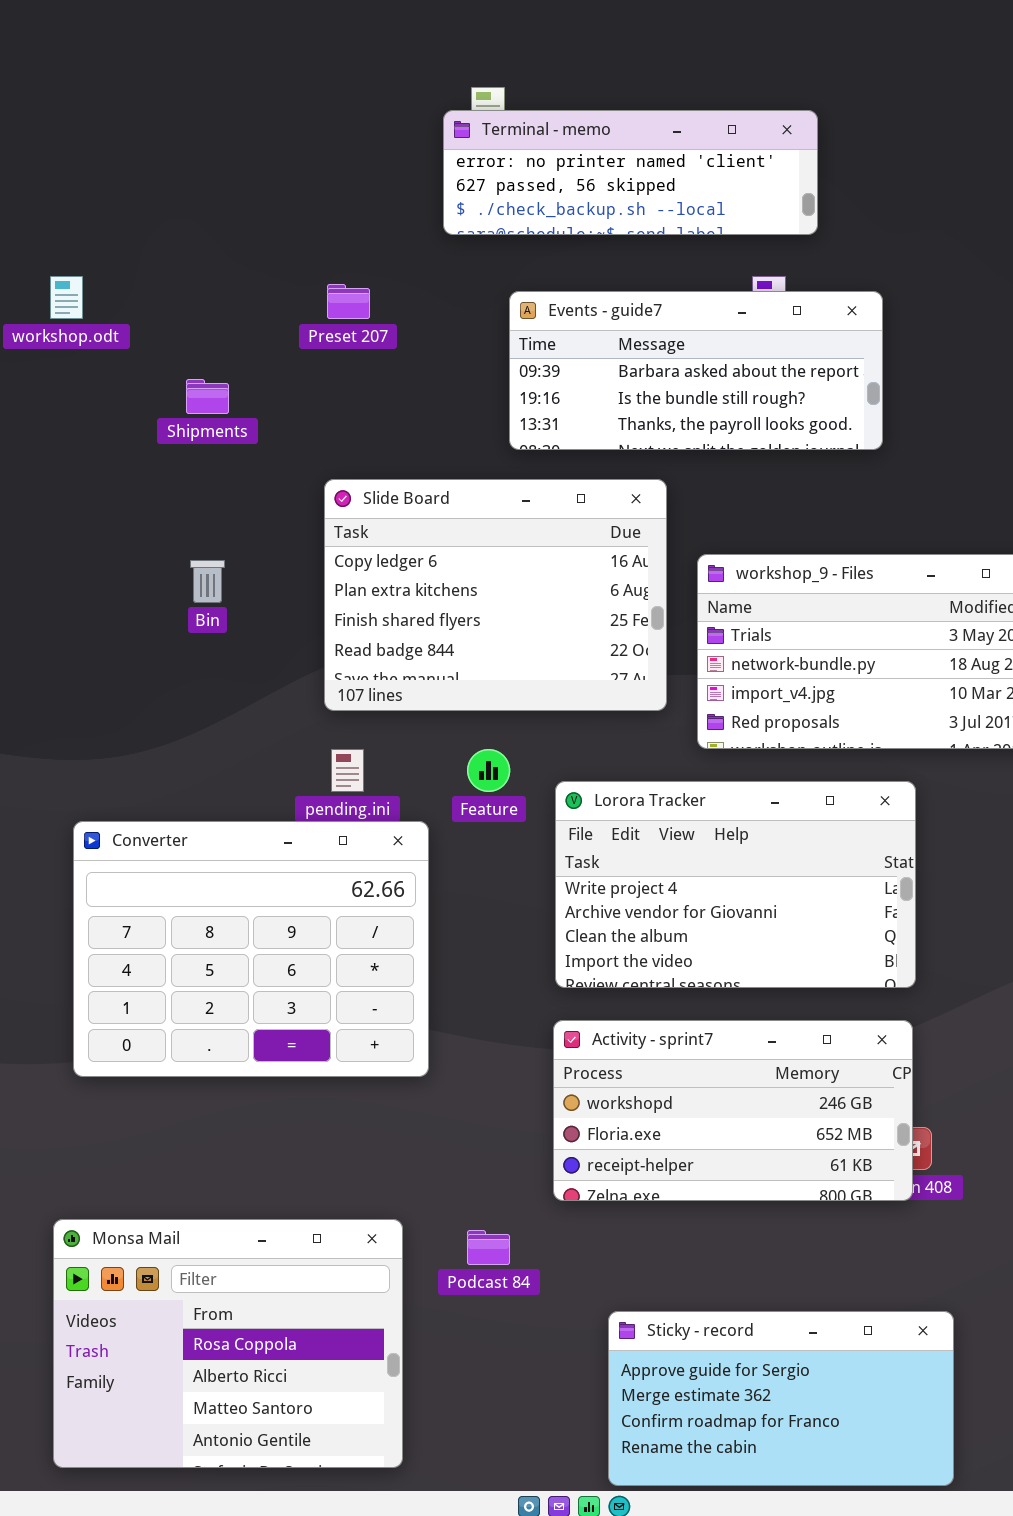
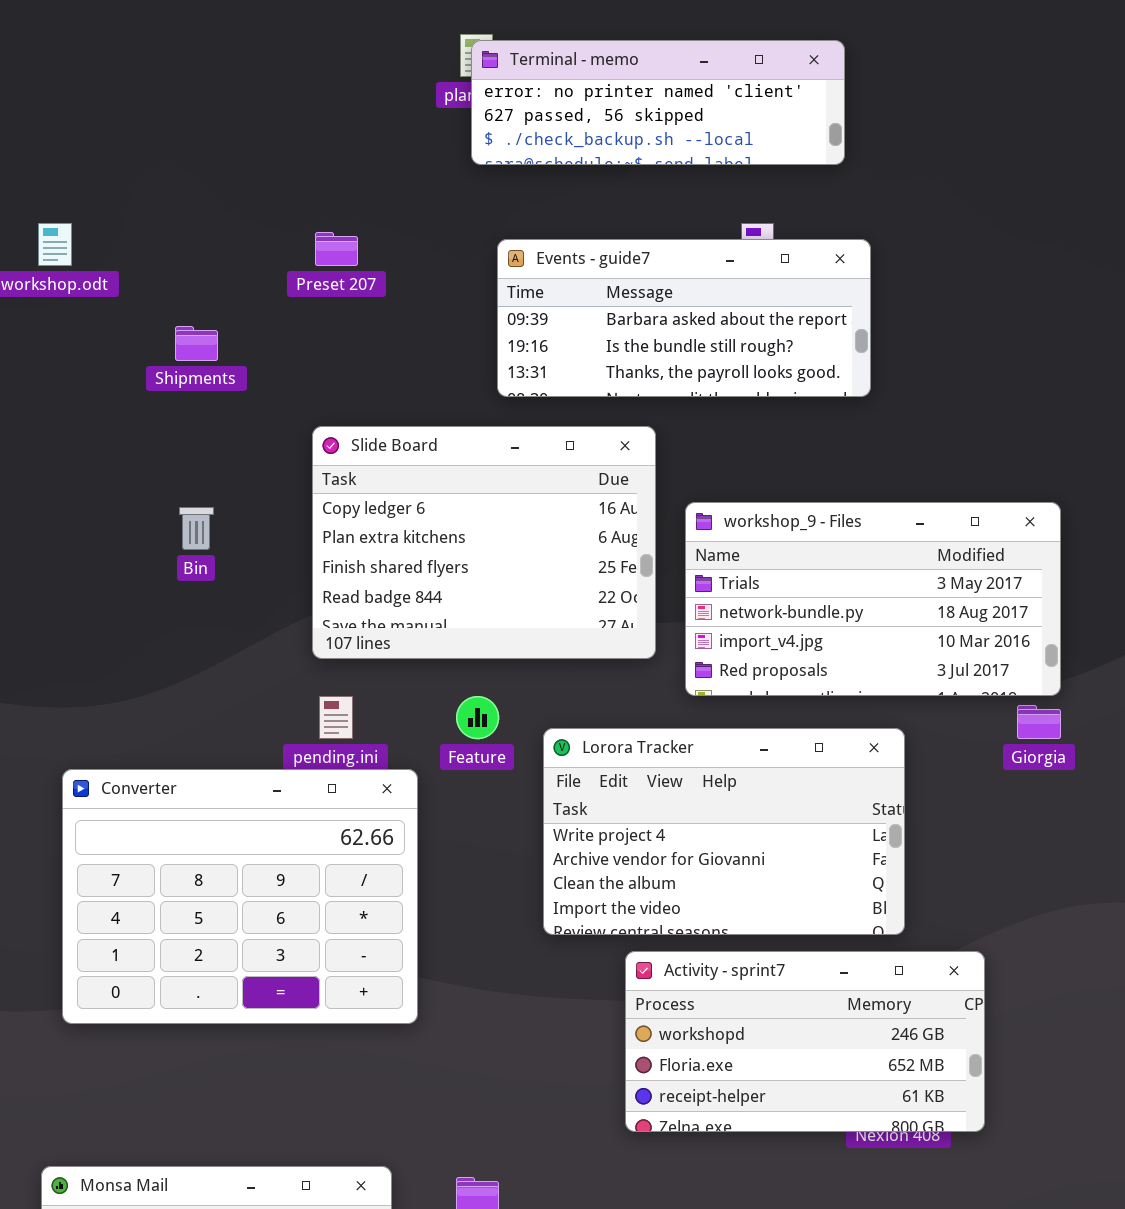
Terminal - memo: [443,110,818,235] -> [471,40,845,165], moved
Activity - sprint7: [553,1020,913,1201] -> [625,951,985,1132], moved

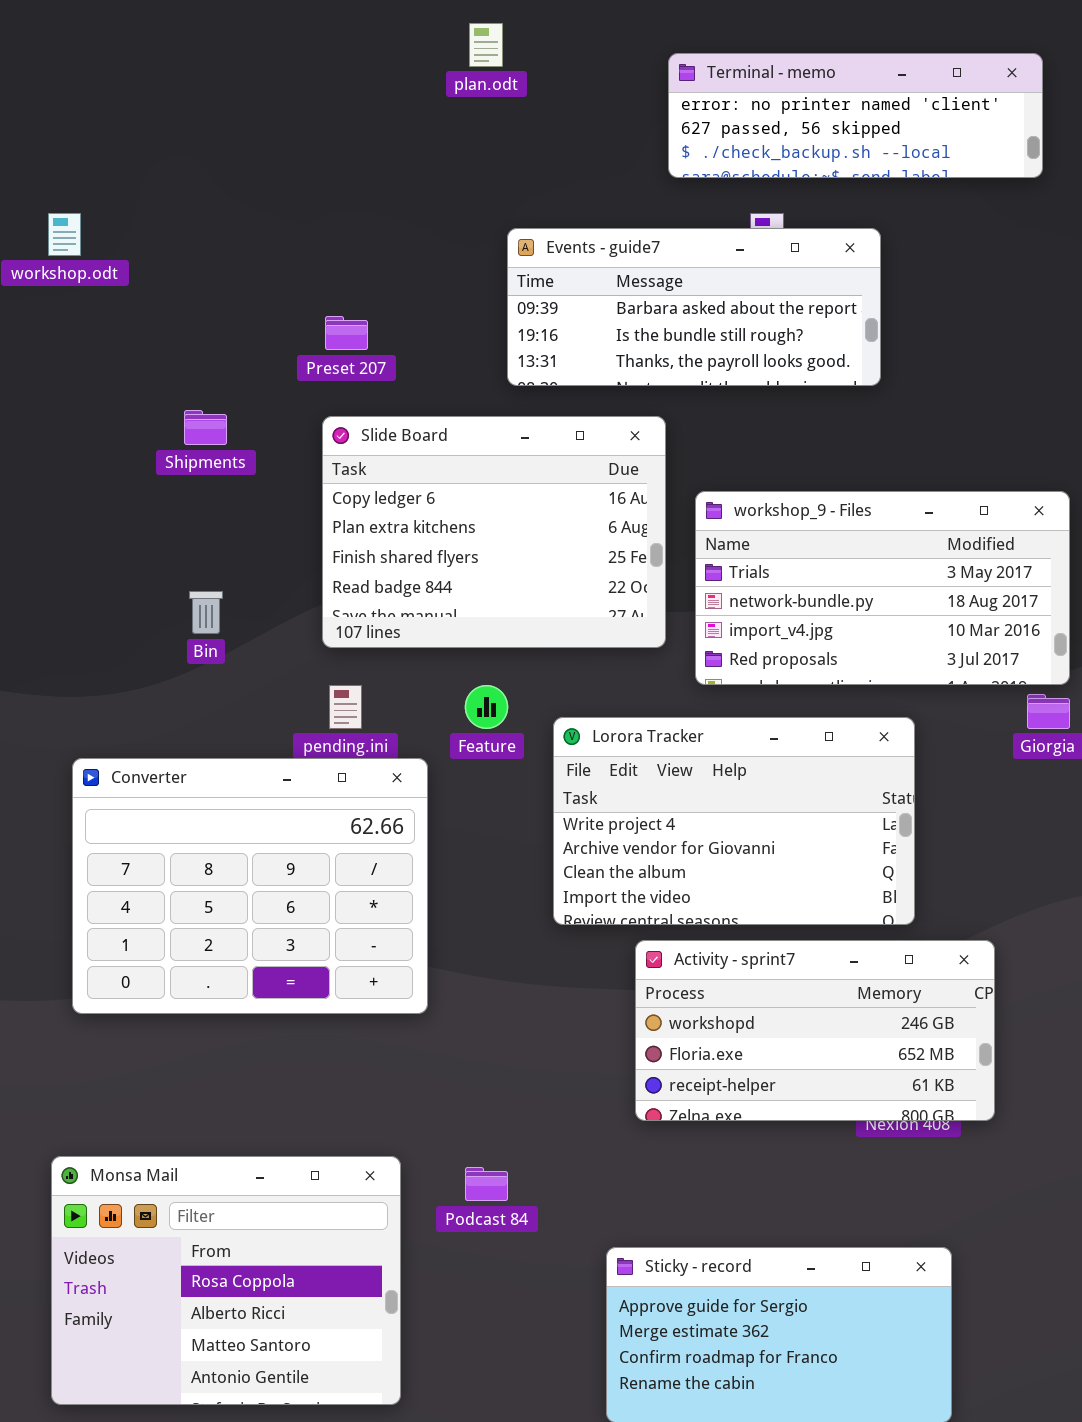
Terminal - memo: [471,40,845,165] -> [668,53,1043,178], moved
Preset 207: [315,232,358,266] -> [325,316,368,350], moved
Shipments: [175,326,218,361] -> [184,410,227,445], moved
Bin: [179,507,214,550] -> [189,591,223,634], moved

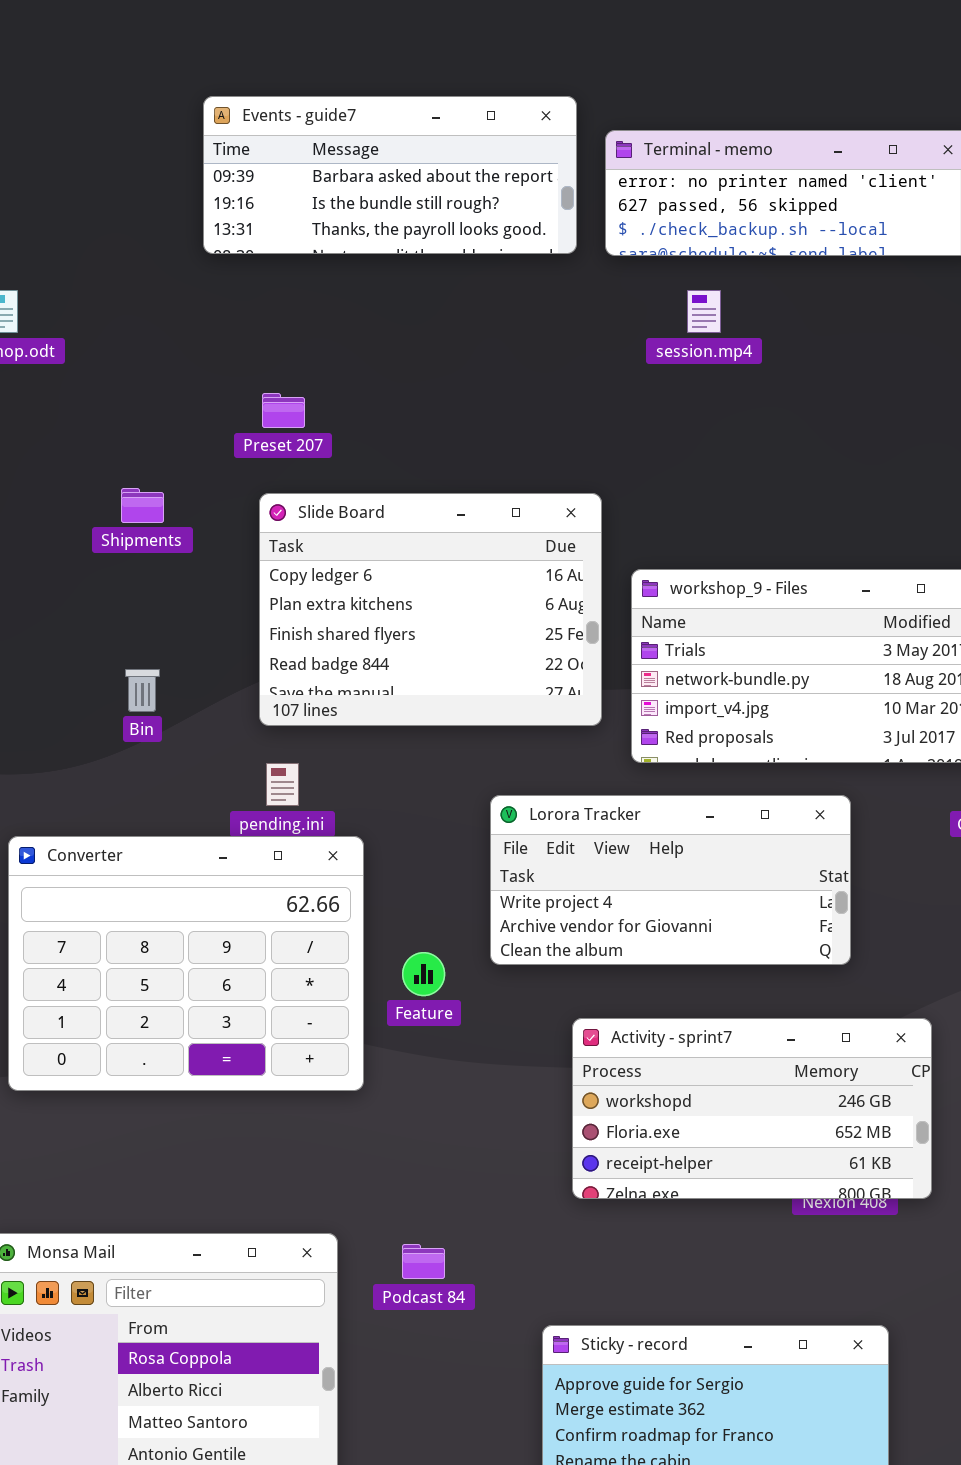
Events - guide7: [507,228,881,386] -> [203,96,577,254], moved
Feature: [465,685,508,729] -> [402,952,445,996], moved
Lorora Tracker: [553,717,915,925] -> [490,795,851,965], resized

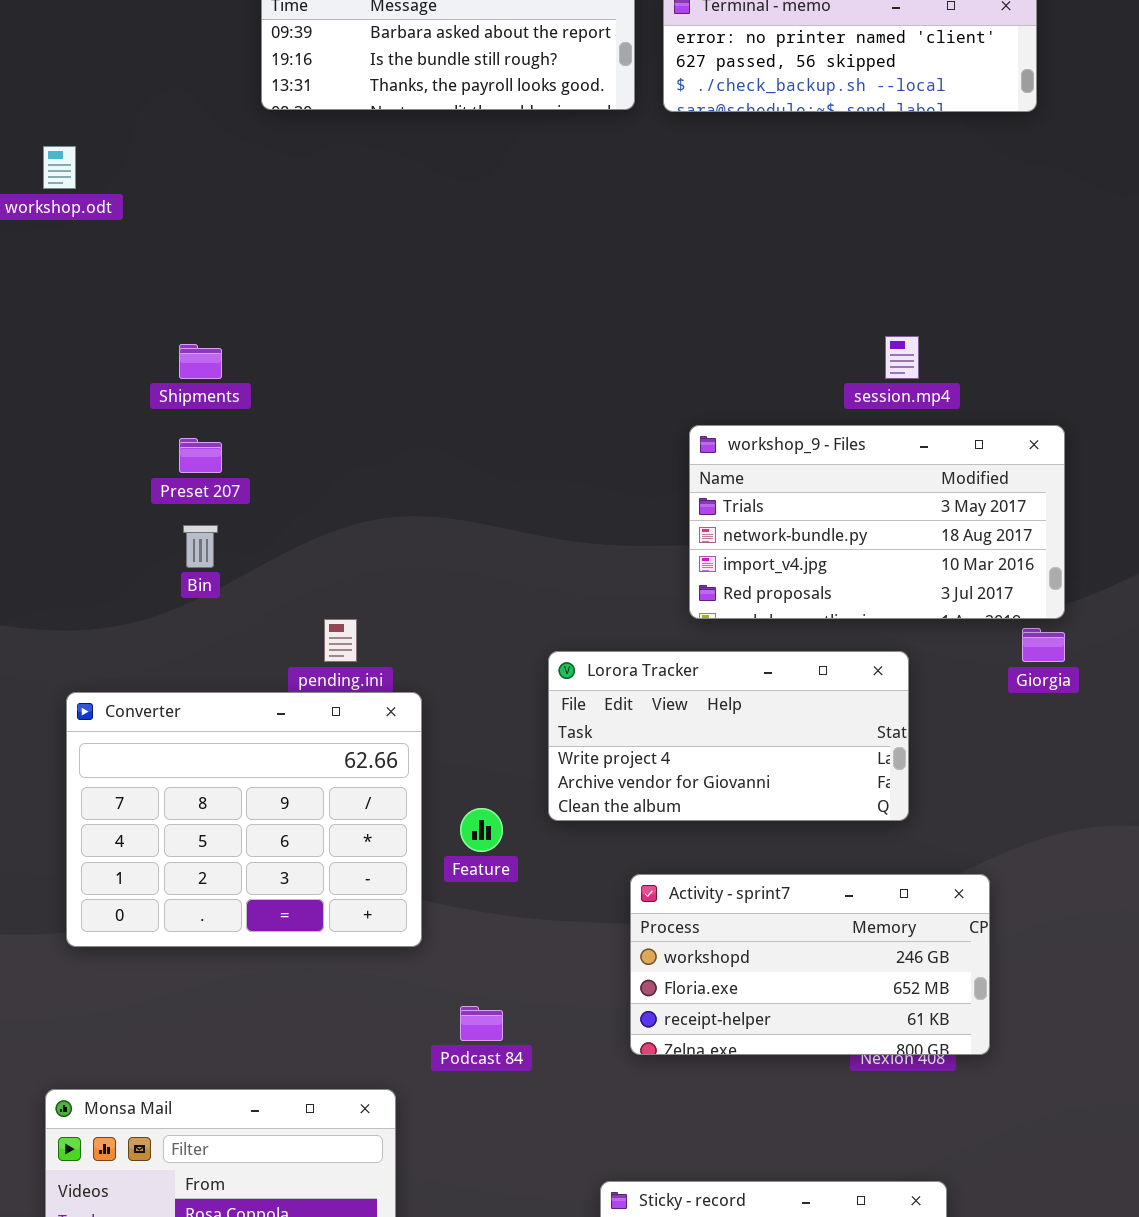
session.mp4: [687,290,721,333] -> [885,336,919,379], moved
Preset 207: [262,393,305,428] -> [179,438,222,473], moved
Slide Board: [259,493,602,726] -> none, closed
Podcast 84: [402,1244,445,1279] -> [460,1006,503,1041], moved

